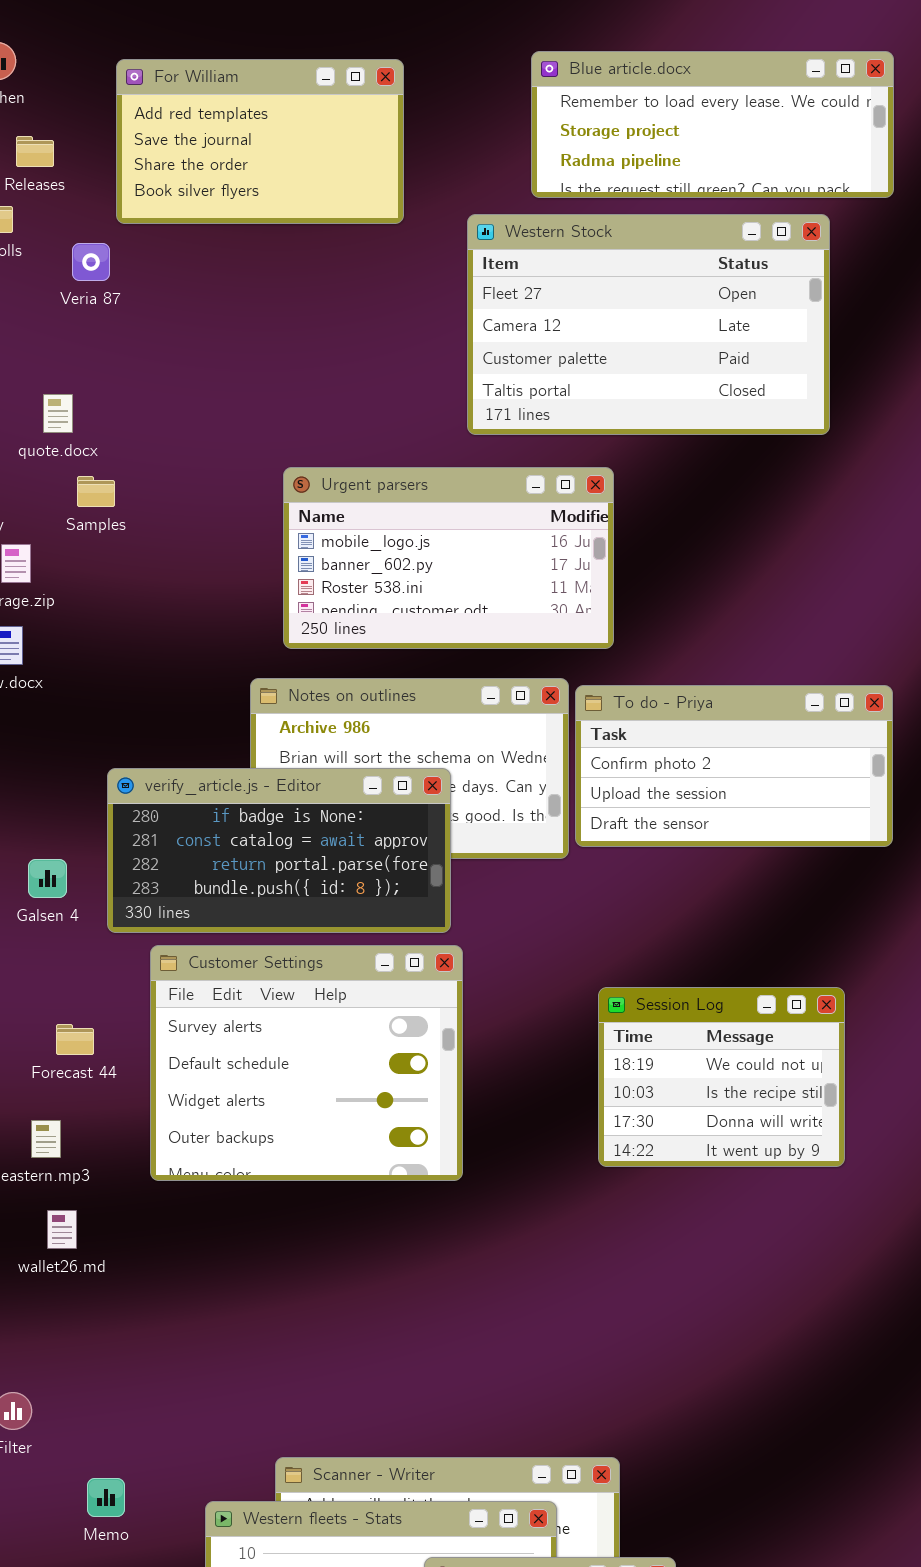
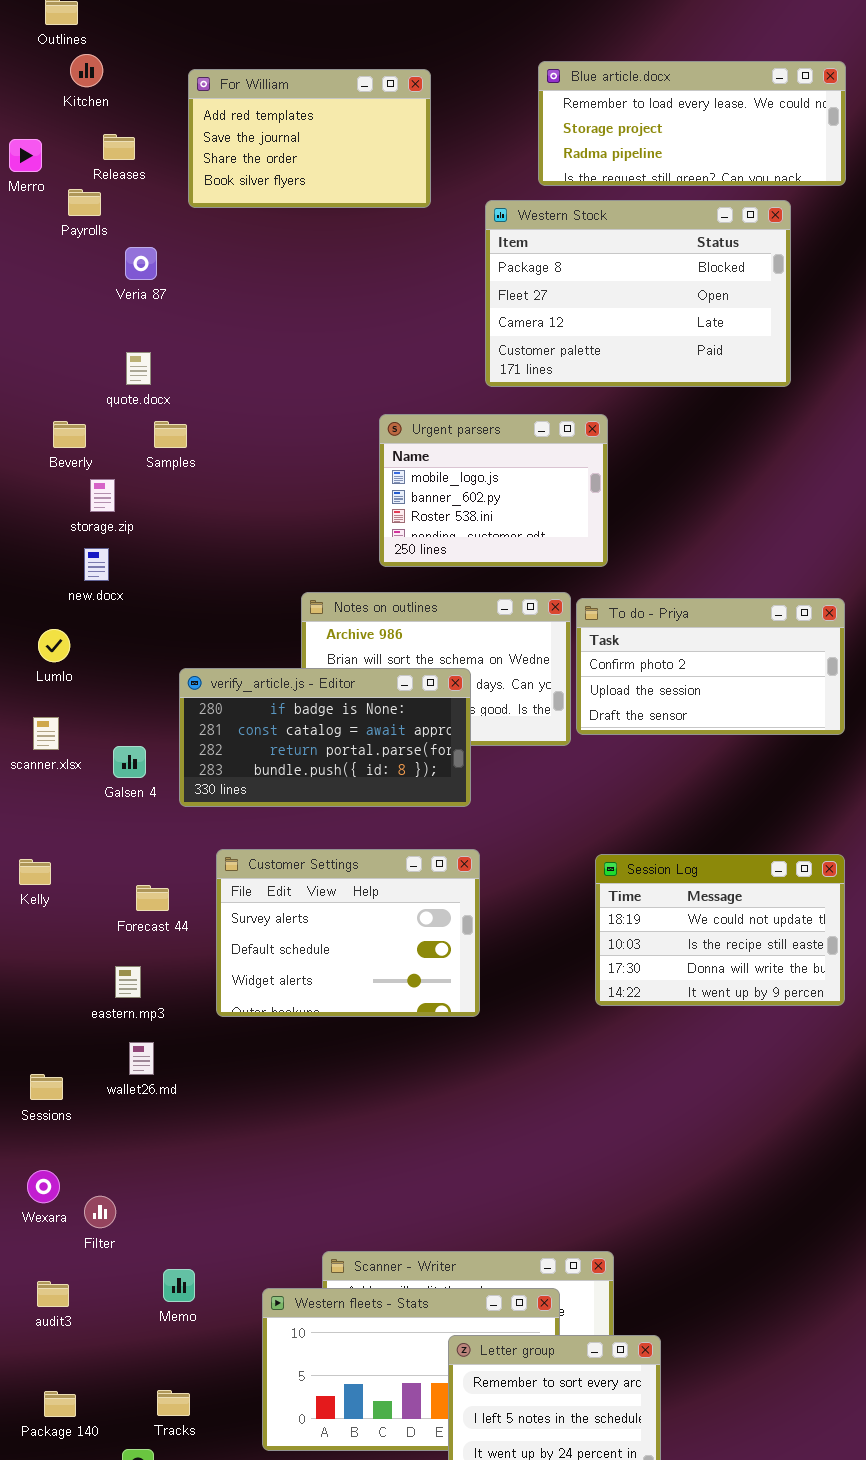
Western Stock: [467,214,830,435] -> [485,200,791,387], scrolled up 1 row
Veria 87: [72,243,110,281] -> [125,247,157,280], moved
Urgent parsers: [283,467,614,649] -> [379,414,608,567], resized
Customer Settings: [150,945,463,1181] -> [216,849,480,1017], resized
Session Log: [598,987,845,1167] -> [595,854,845,1006], resized

